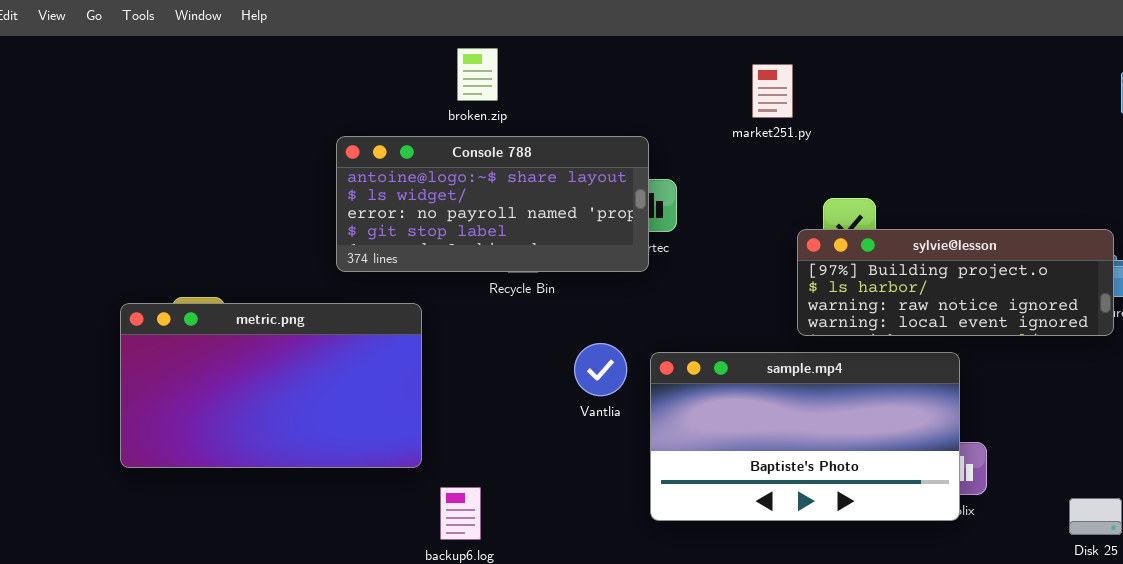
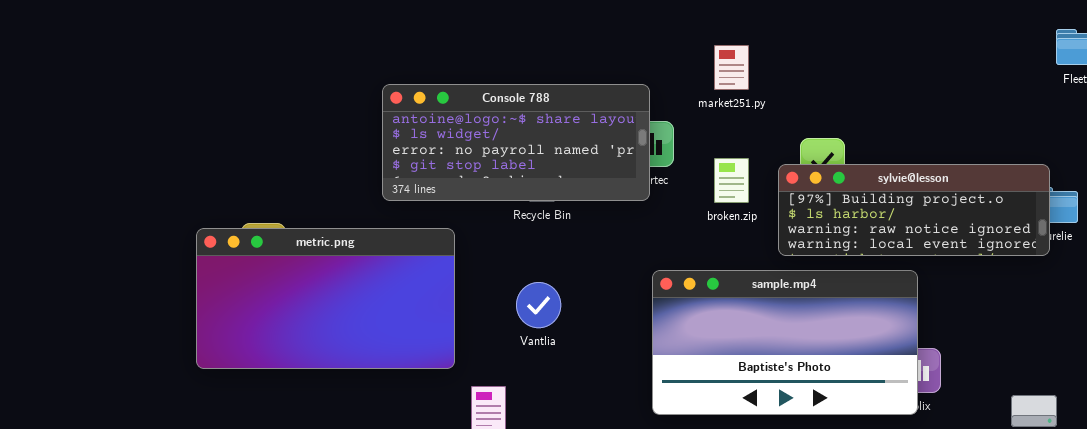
broken.zip: [457,48,498,101] -> [714,158,749,203], moved
market251.py: [752,64,793,118] -> [714,45,749,90], moved
Vantlia: [574,343,627,396] -> [516,282,561,328], moved

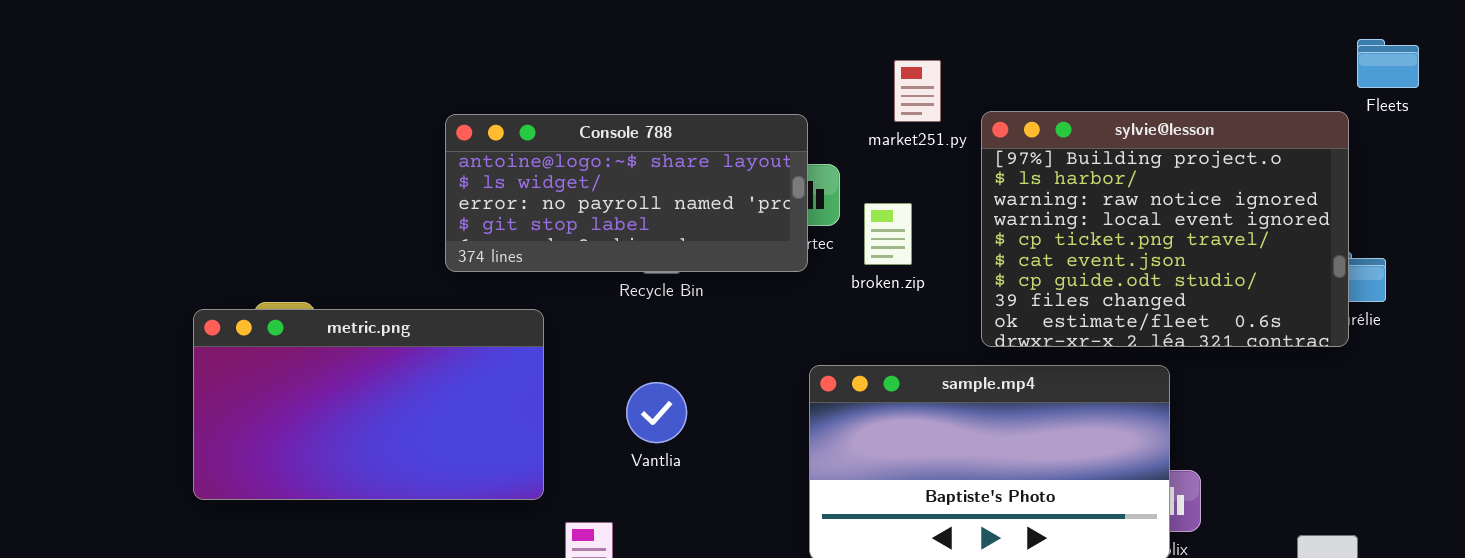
broken.zip: [714,158,749,203] -> [864,203,912,265], moved
sylvie@lesson: [778,164,1050,256] -> [981,111,1349,347], resized

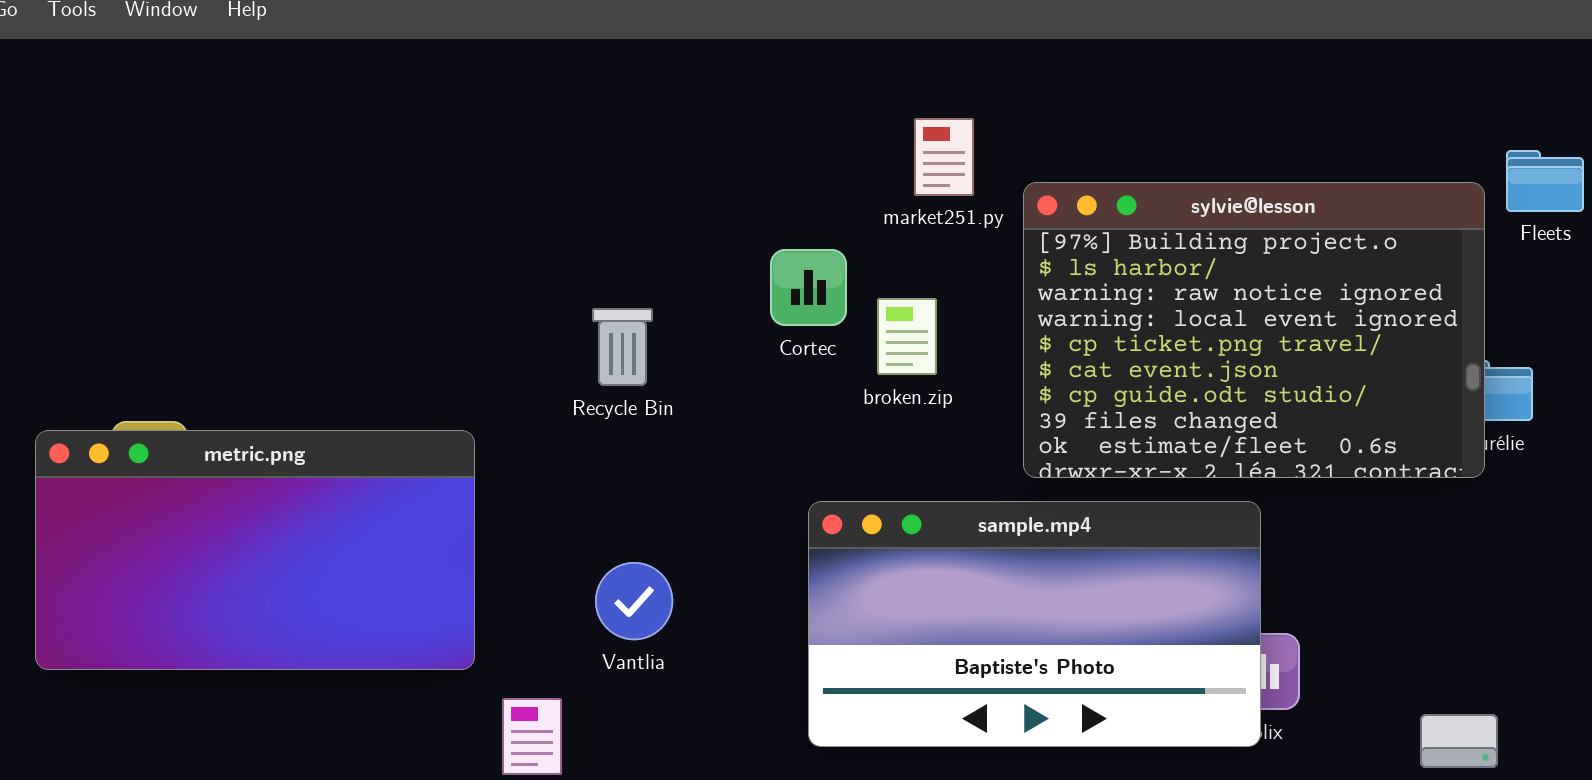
Fleets: [1357,39,1419,88] -> [1506,150,1584,212], moved
Console 788: [445,114,808,272] -> none, closed
Vantlia: [626,382,687,443] -> [595,562,673,640], moved

